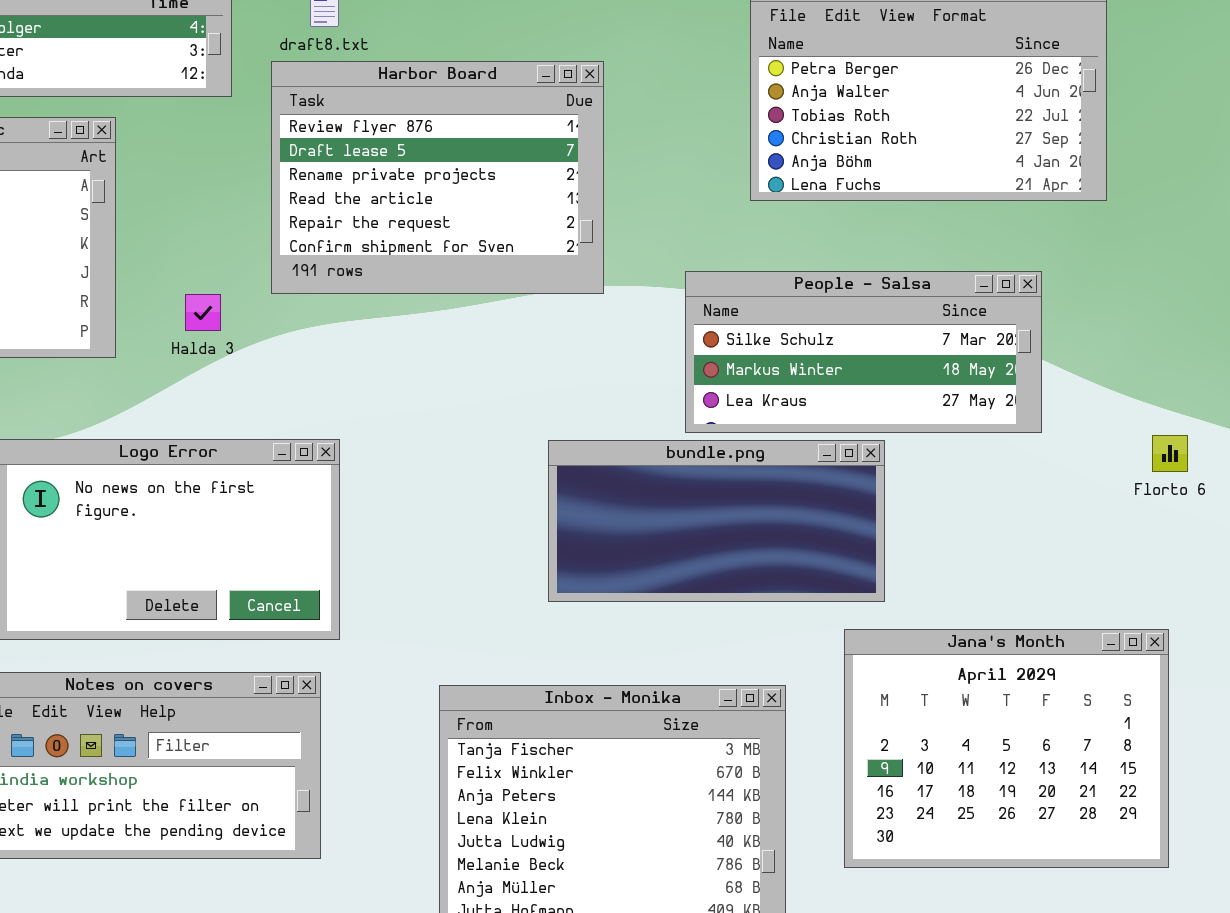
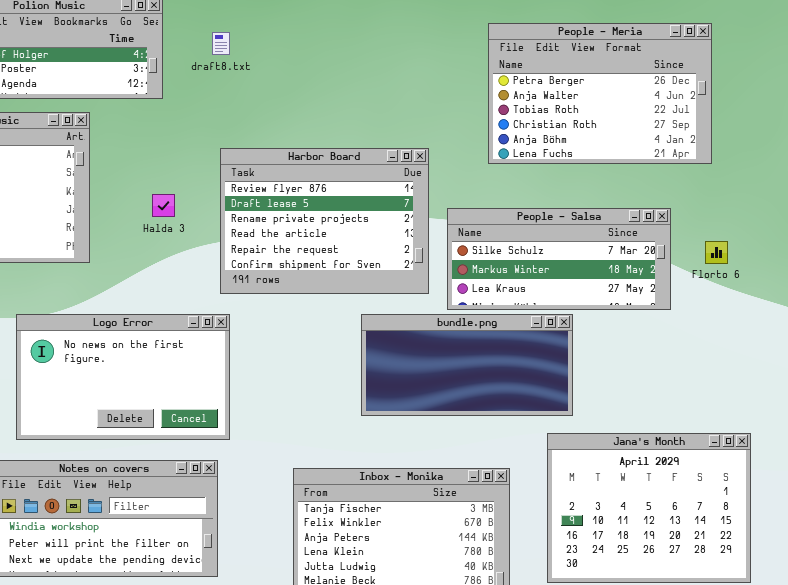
Harbor Board: [271,61,604,294] -> [220,148,429,294], moved
Halda 3: [185,294,221,331] -> [152,194,175,217], moved
Florto 6: [1152,435,1188,472] -> [705,241,728,264], moved

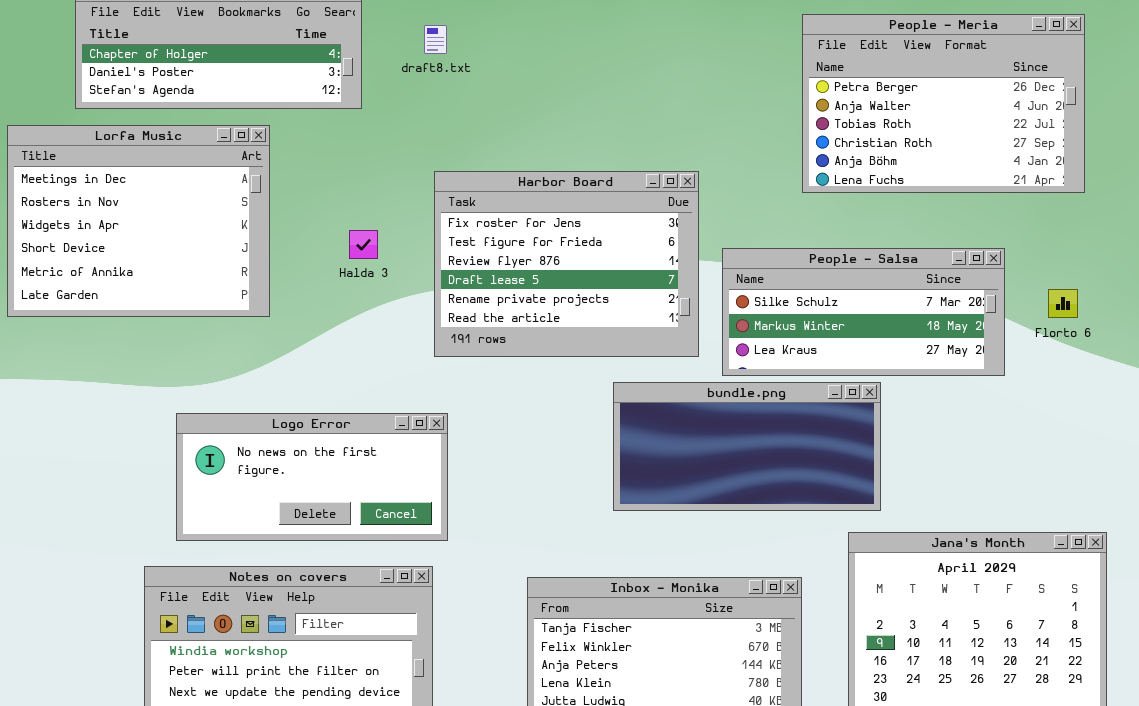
People - Meria: [488,23,712,164] -> [802,14,1085,193], moved
Harbor Board: [220,148,429,294] -> [434,171,699,357], scrolled up 2 rows
Logo Error: [16,314,230,440] -> [176,413,448,541], resized

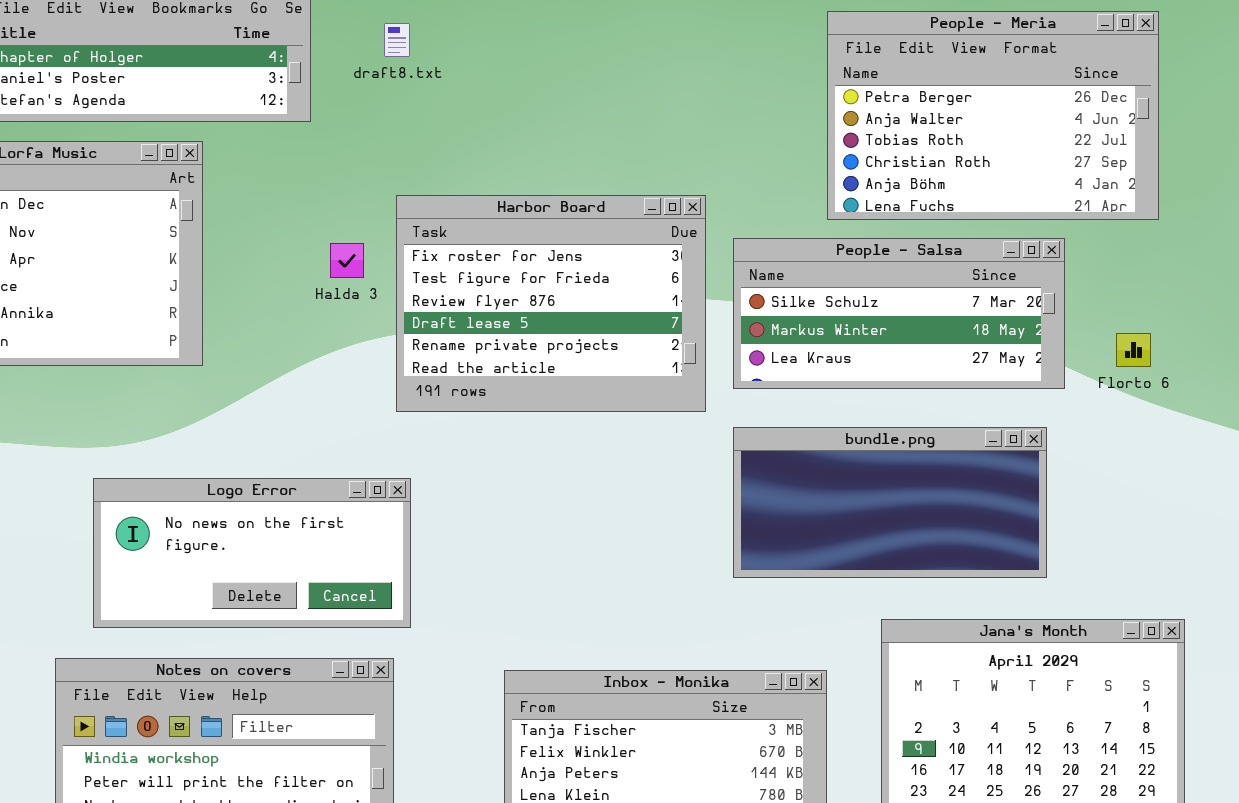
Halda 3: [349,230,378,259] -> [330,243,364,278], moved
People - Salsa: [722,248,1005,376] -> [733,238,1065,389], moved
bundle.png: [613,382,881,511] -> [733,427,1047,578], moved

